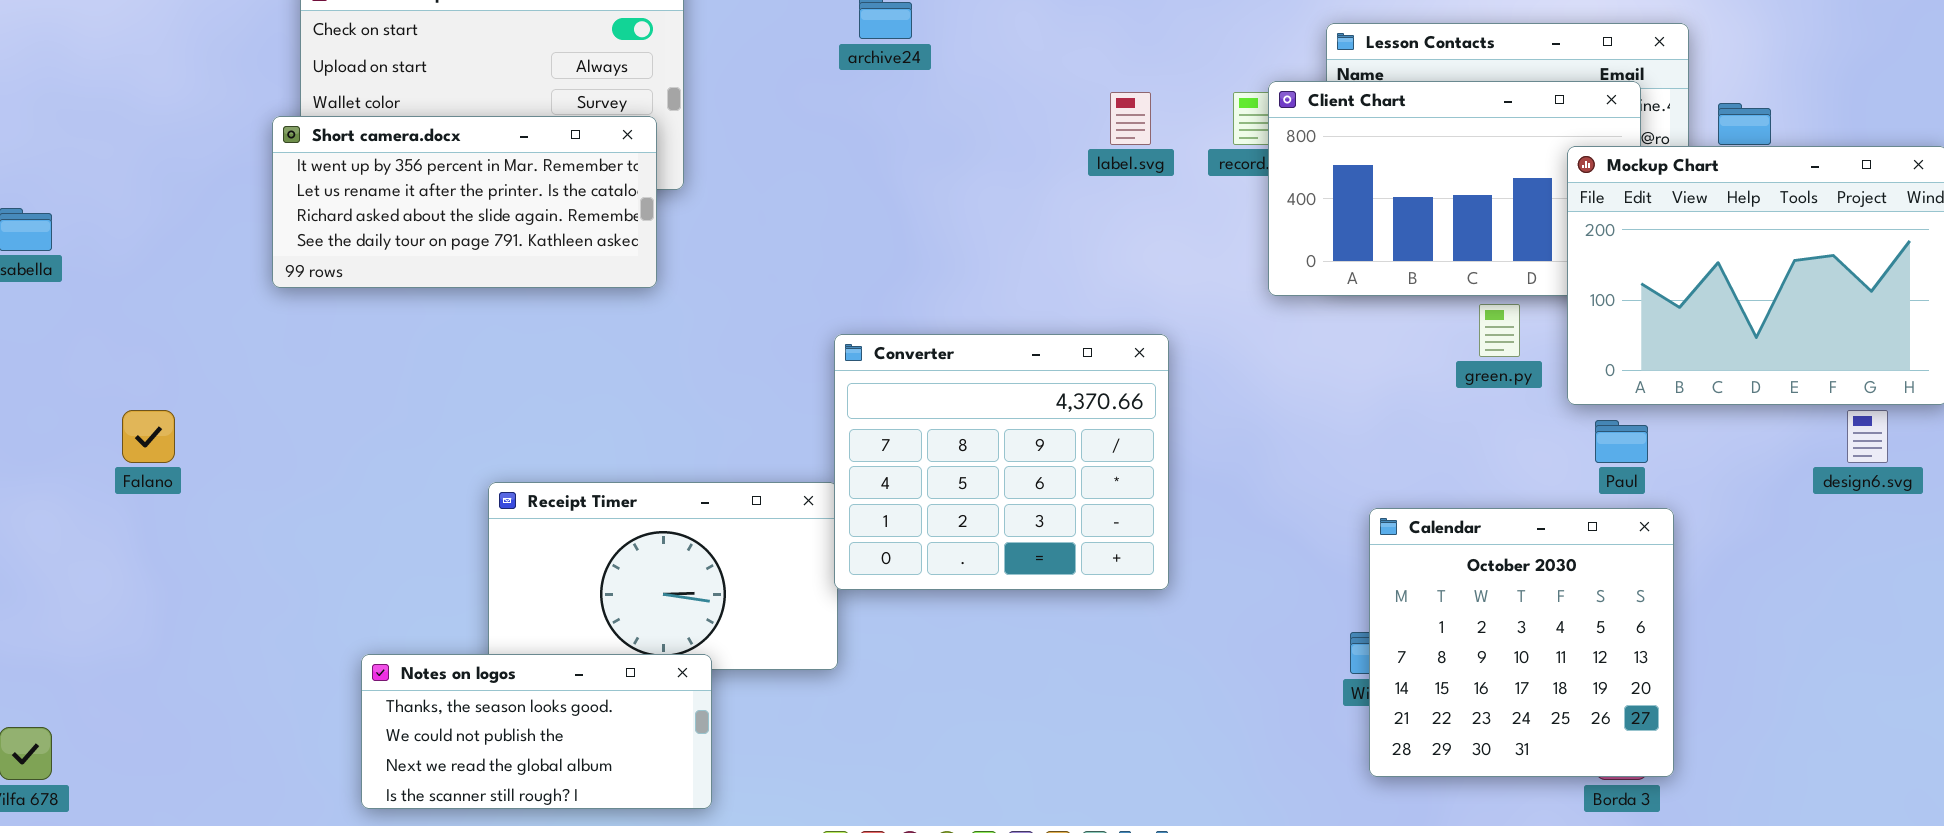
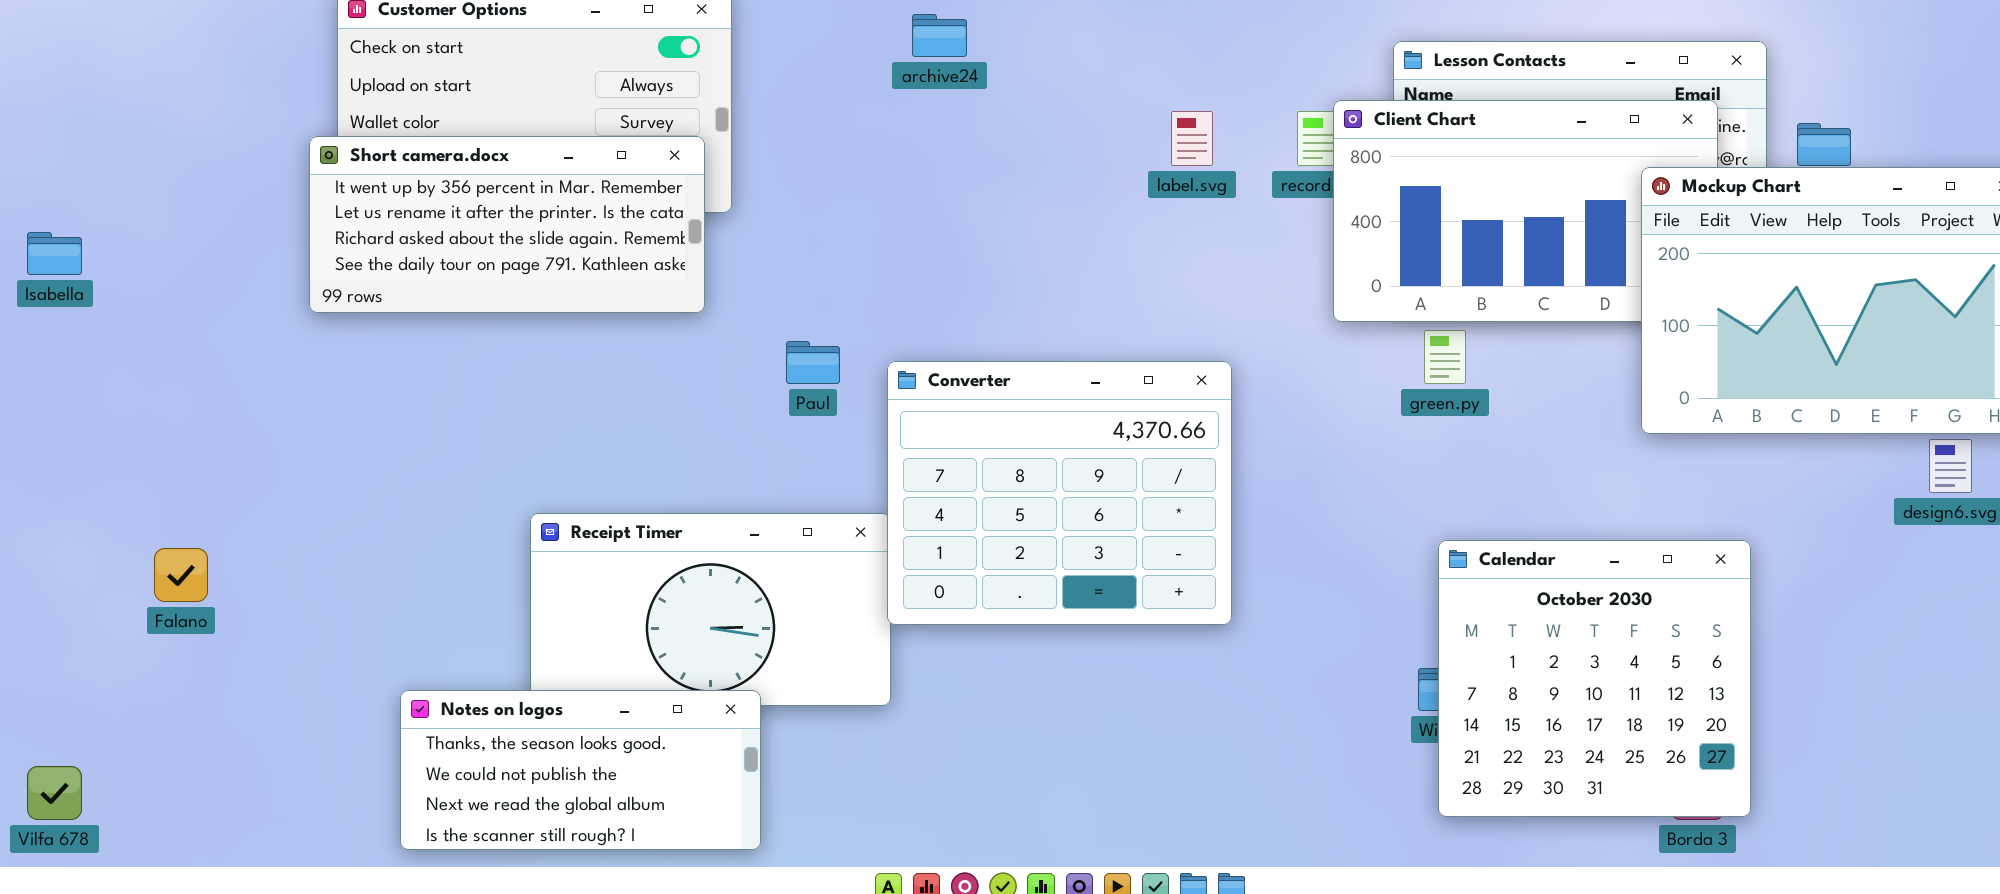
green.py: [1479,304,1520,357] -> [1424,330,1466,384], moved
Falano: [122,410,175,463] -> [154,548,208,602], moved
Paul: [1595,420,1648,463] -> [786,341,840,384], moved

